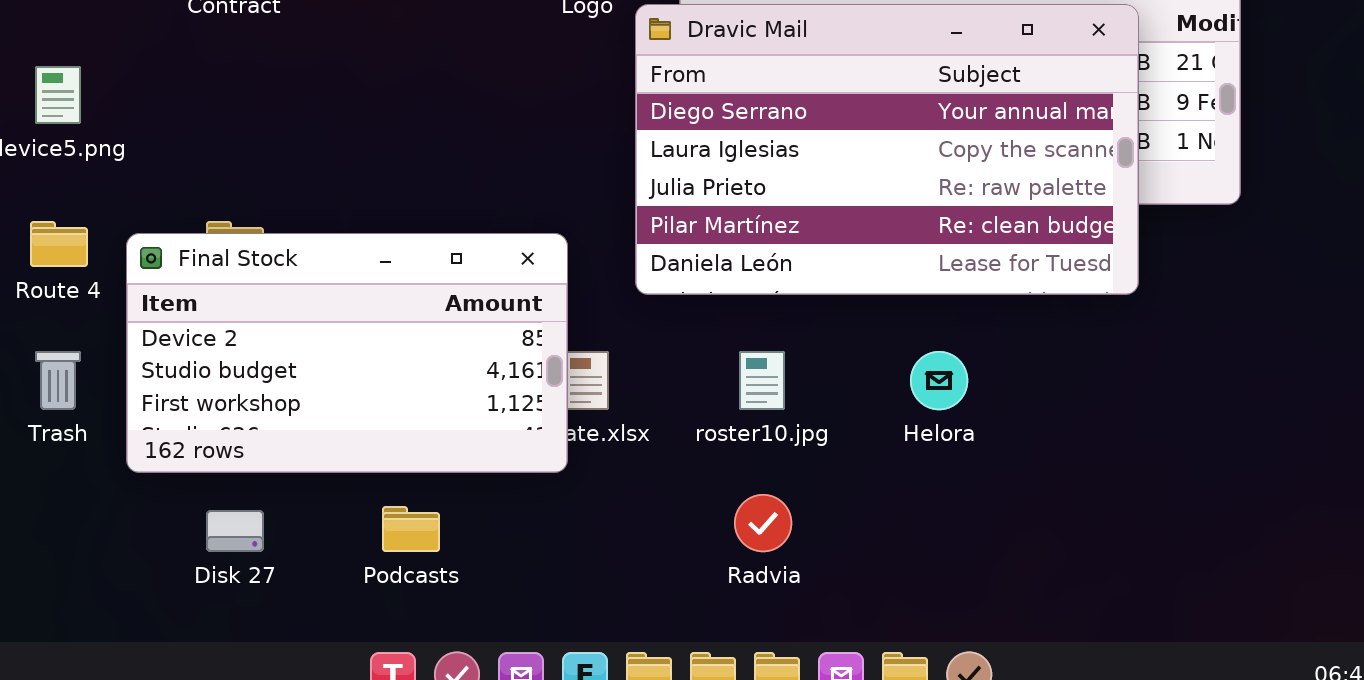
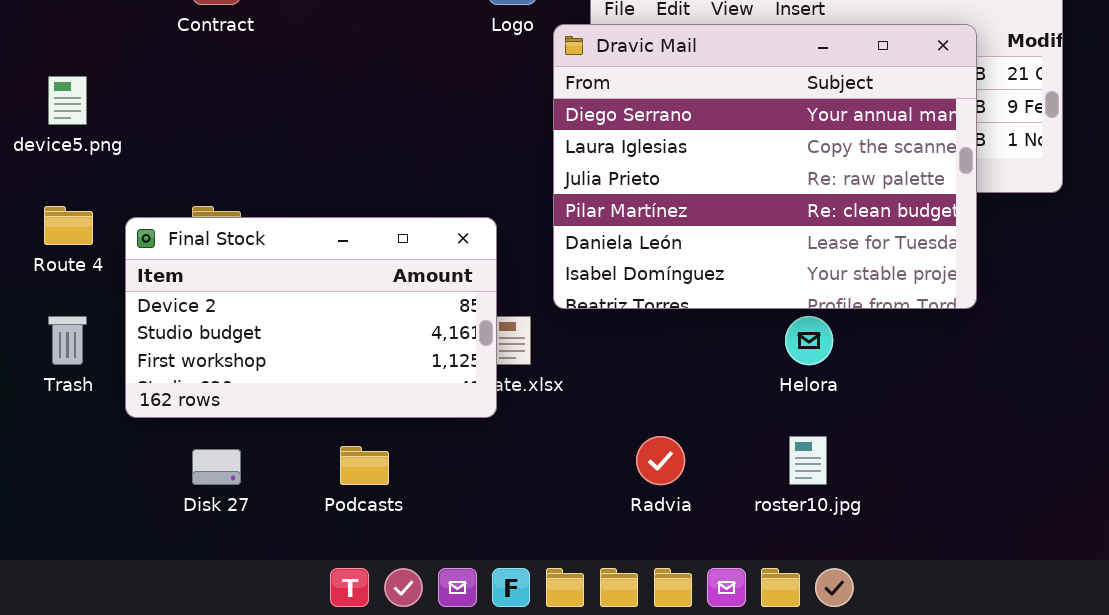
Dravic Mail: [635,4,1139,295] -> [553,24,977,309], resized
roster10.jpg: [739,351,785,410] -> [789,436,827,485], moved

